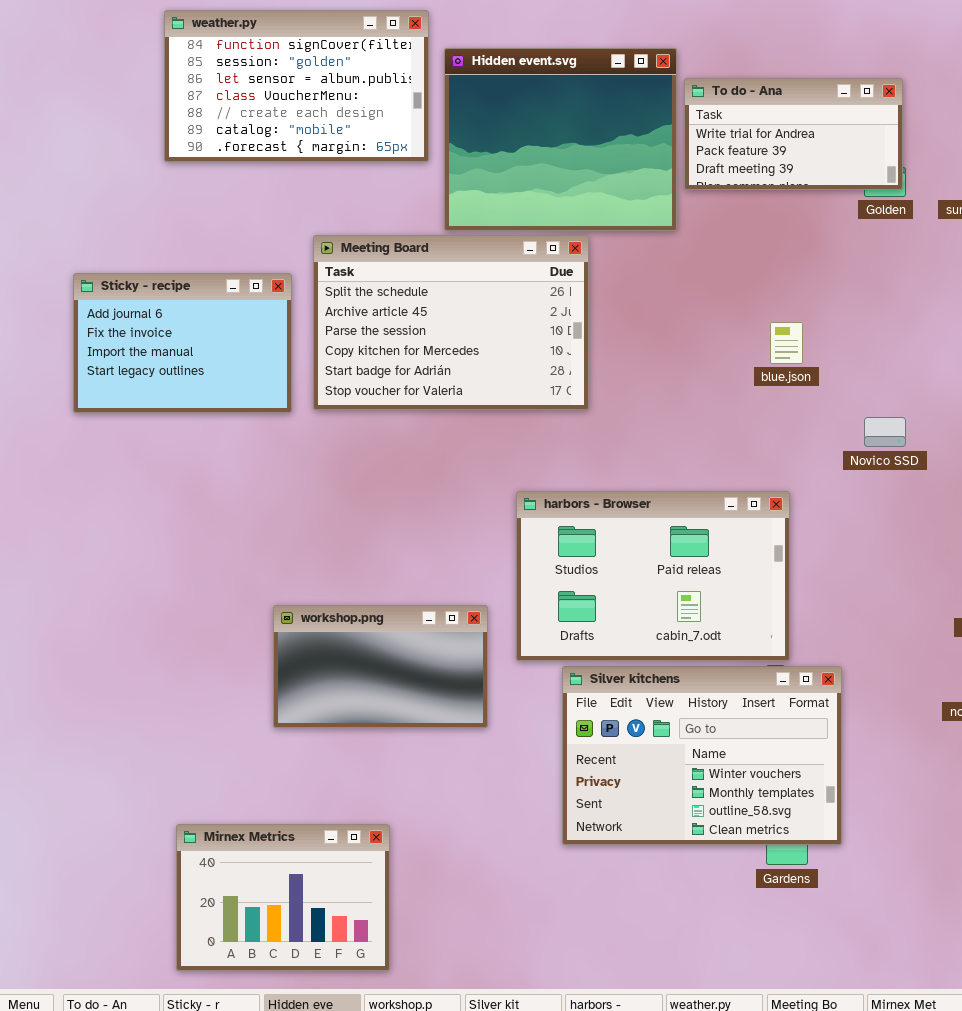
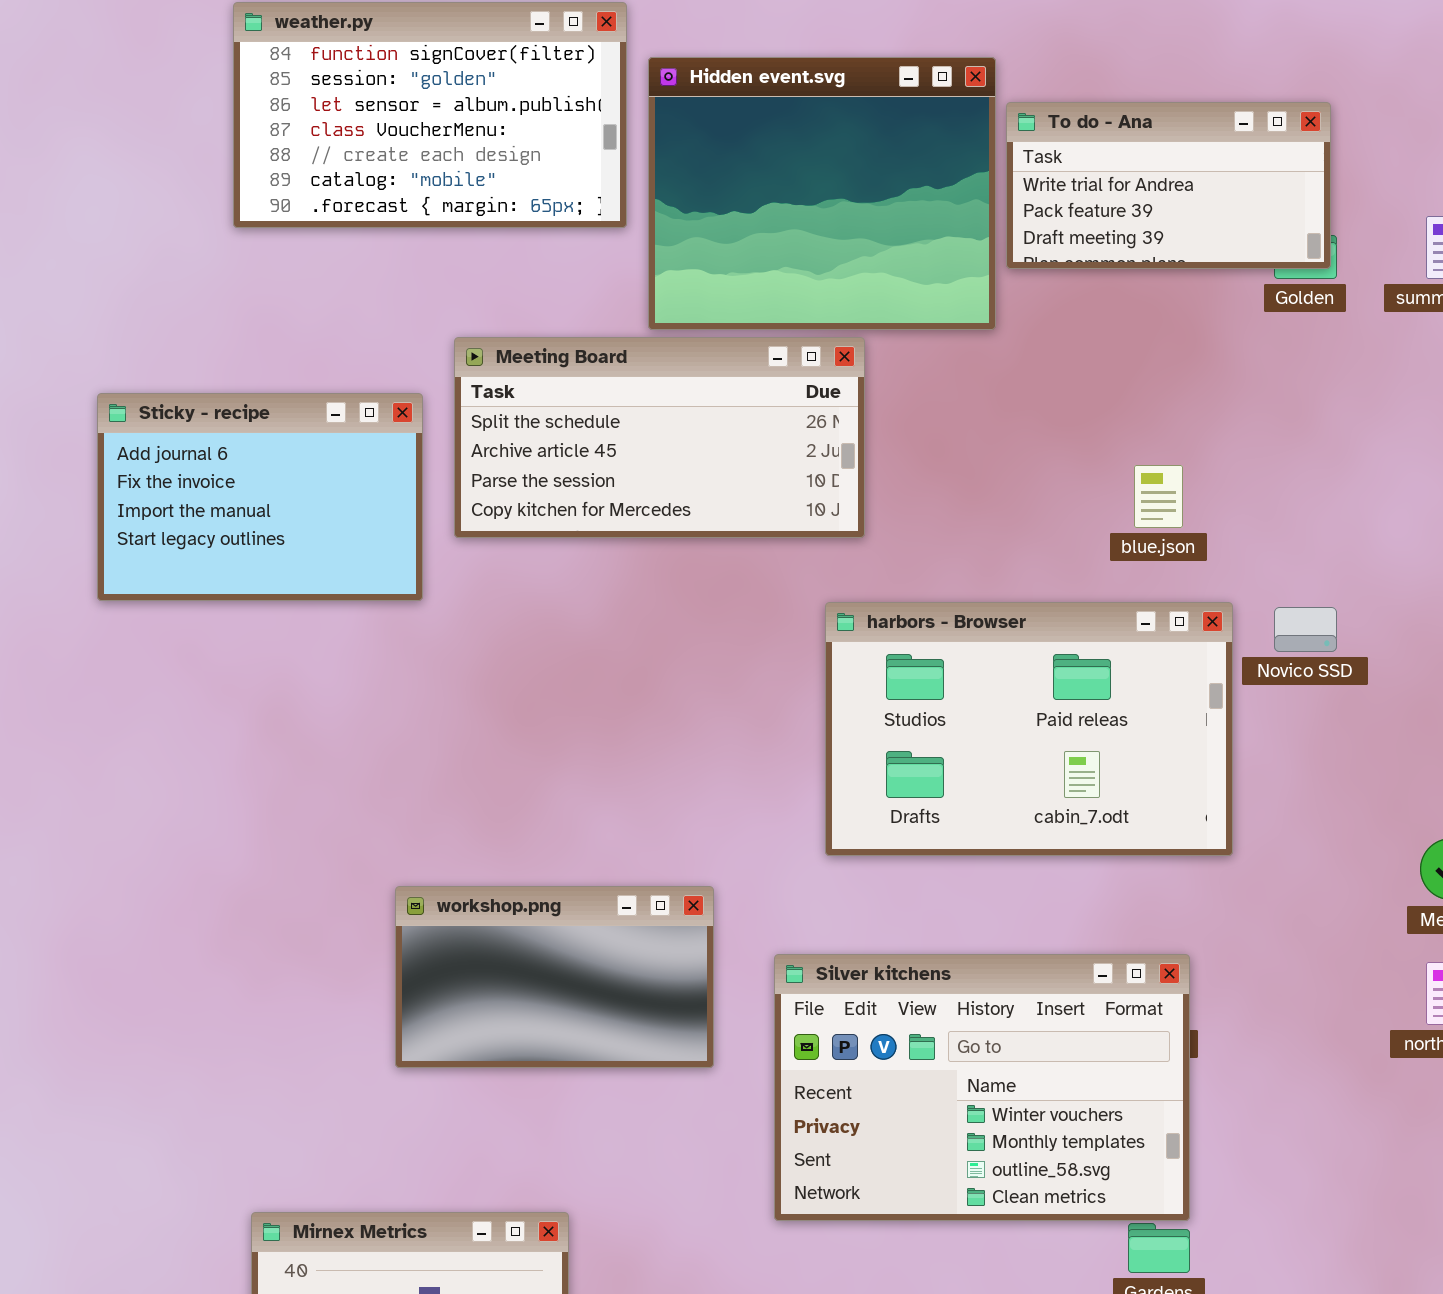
Meeting Board: [313,235,589,410] -> [454,337,865,538], resized
harbors - Browser: [516,491,790,661] -> [825,602,1233,856], moved
Silver kitchens: [562,666,842,845] -> [774,954,1190,1221], moved

